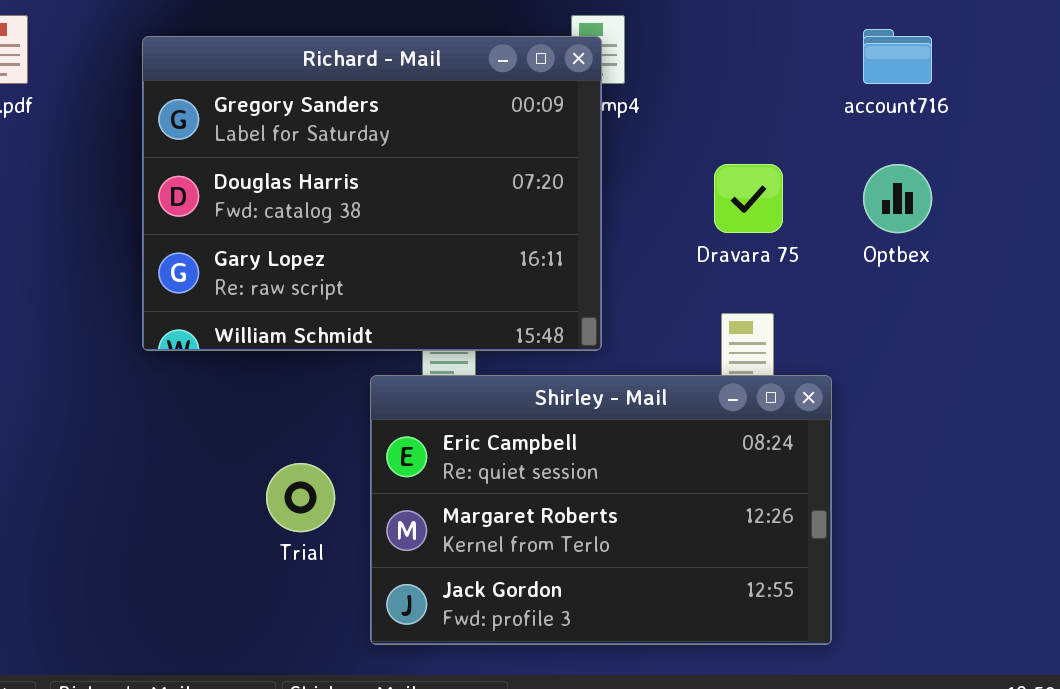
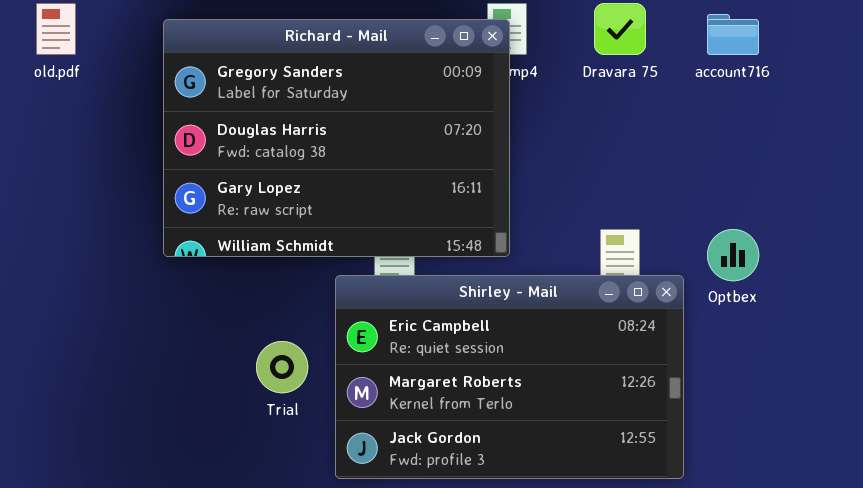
Dravara 75: [714,164,783,233] -> [594,3,646,55], moved
Optbex: [863,164,932,233] -> [707,229,759,281], moved

